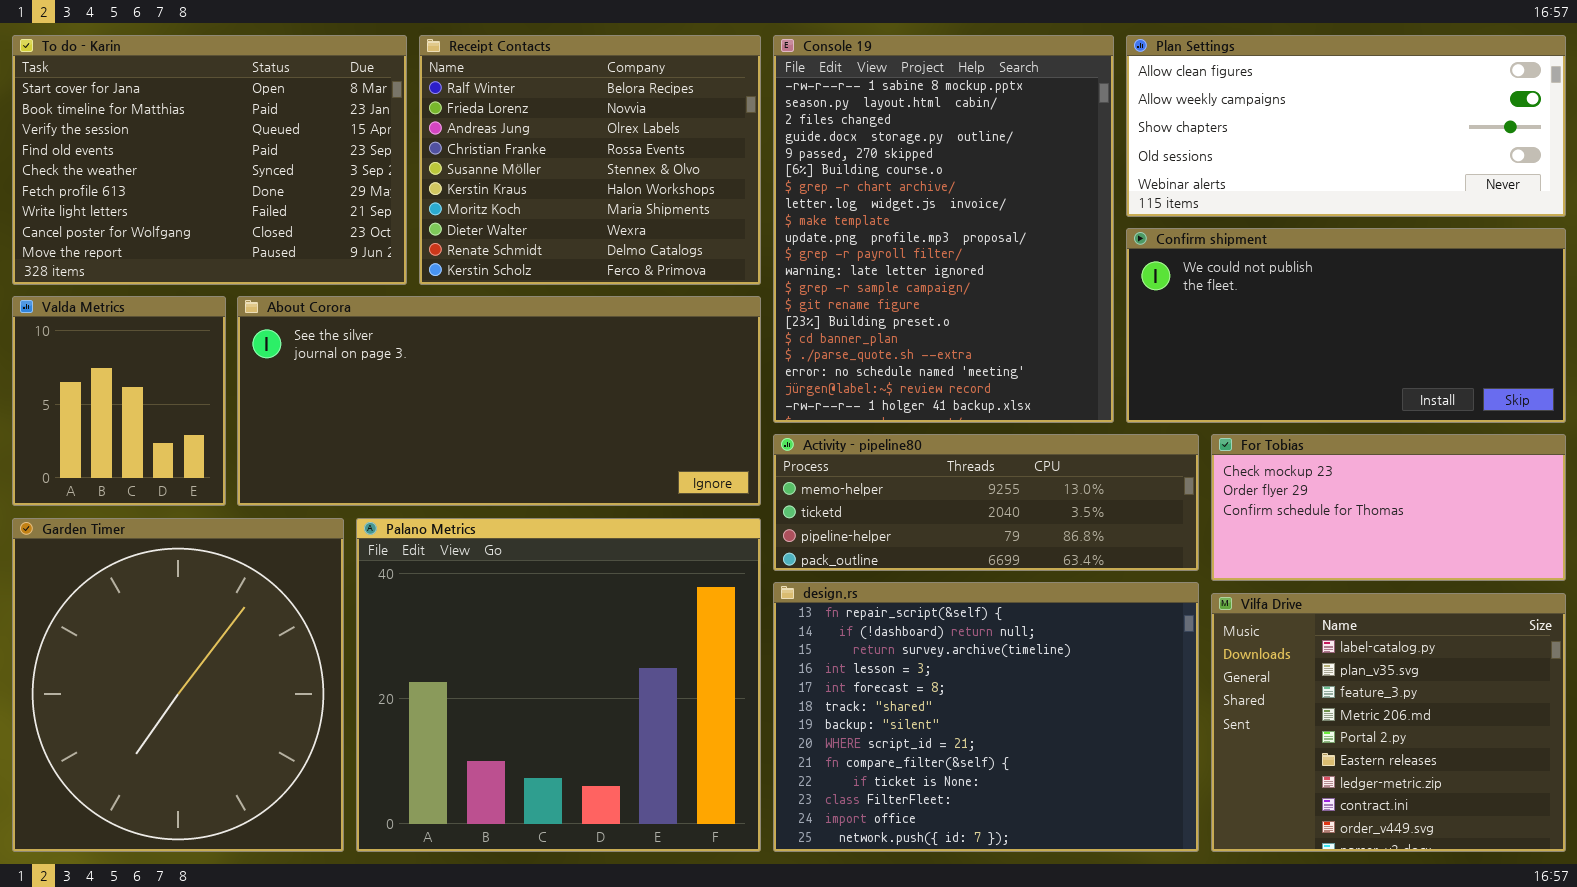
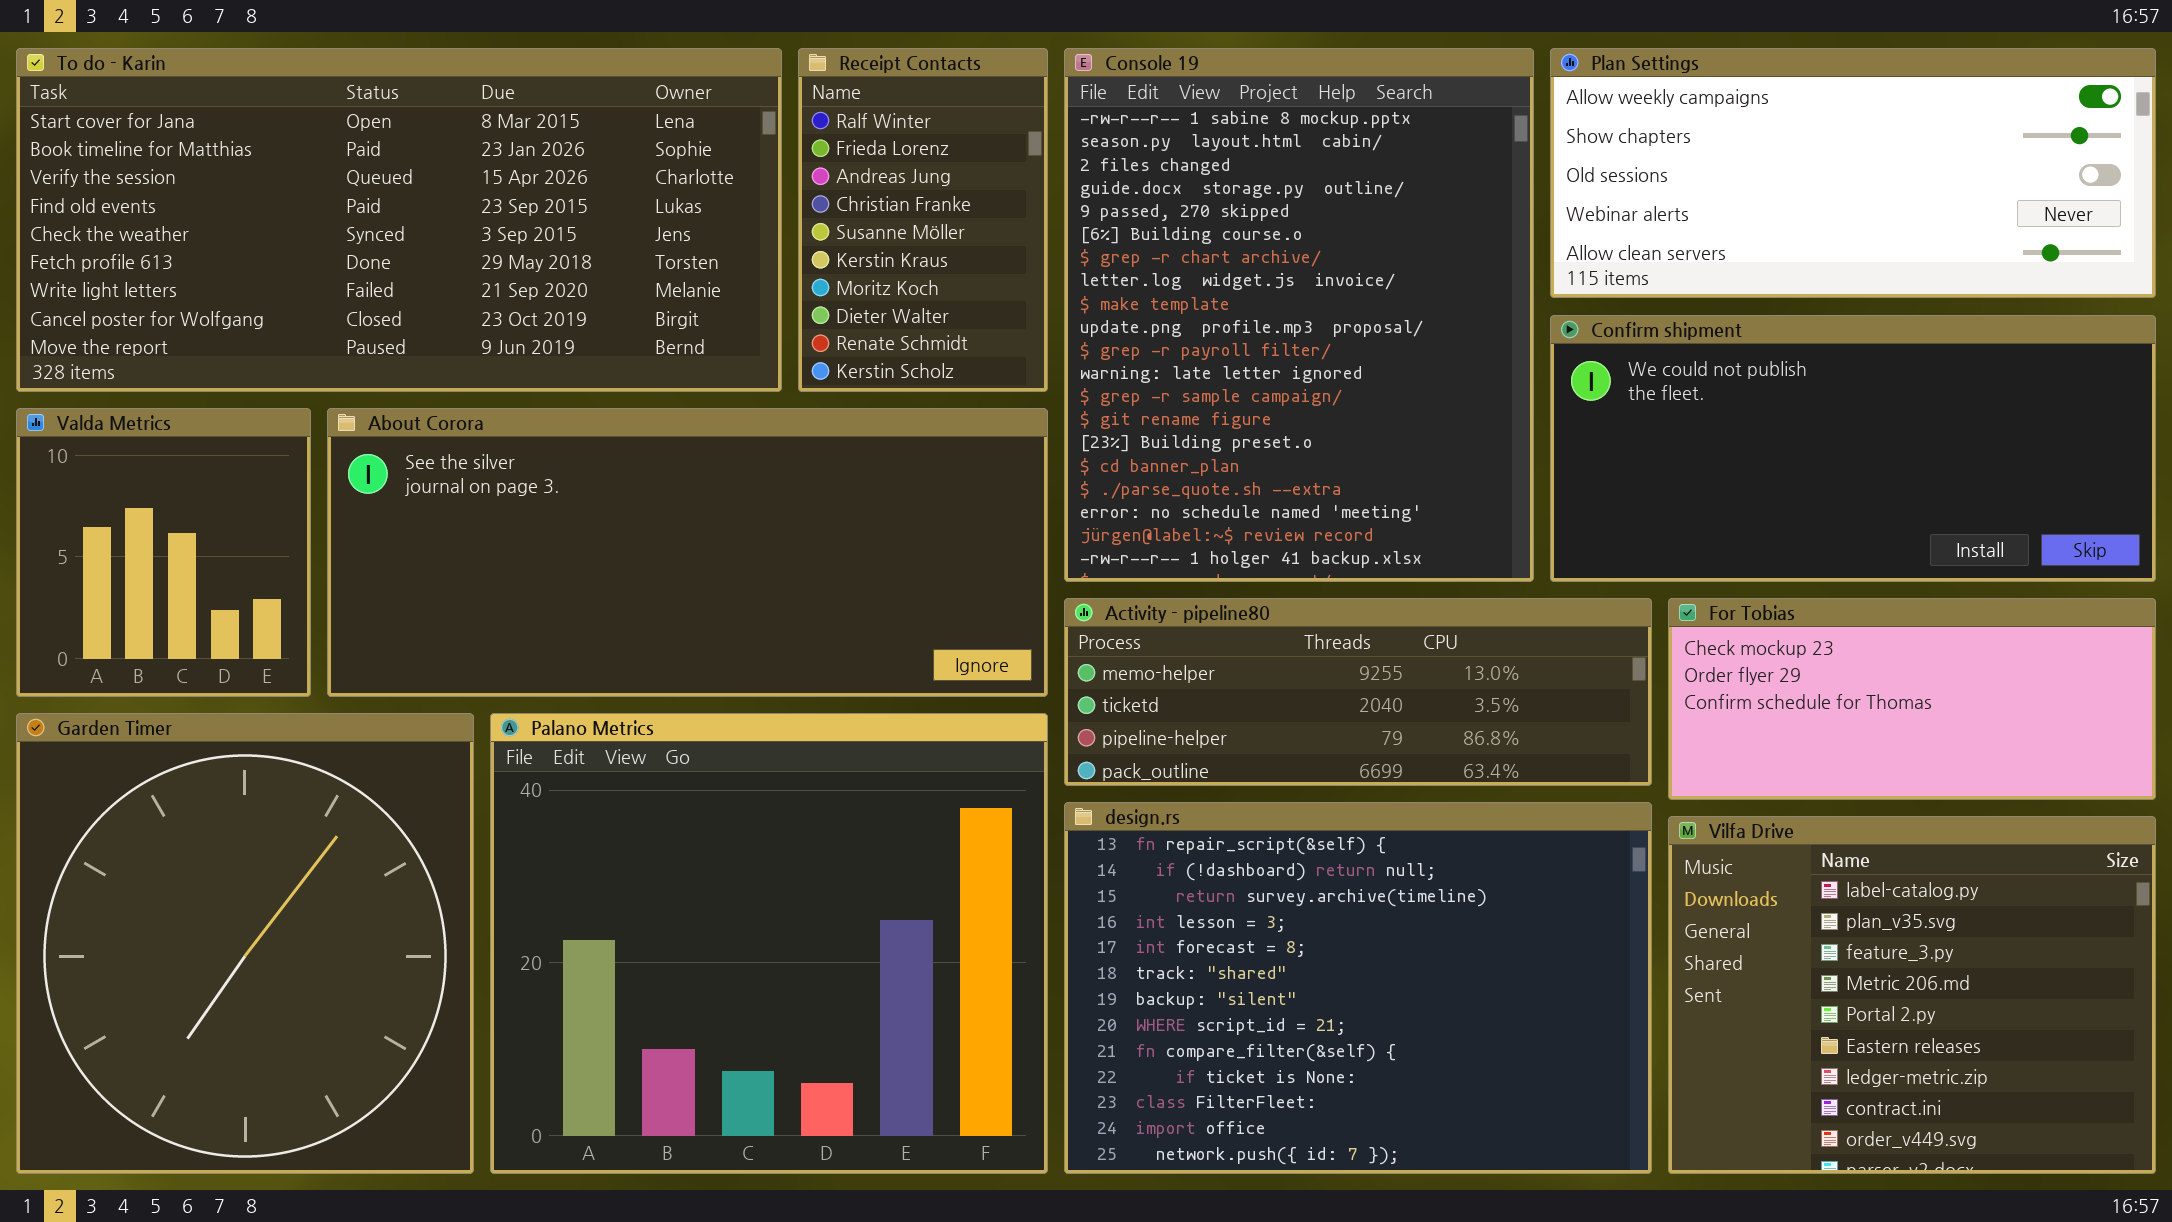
To do - Karin: [12,35,407,285] -> [16,48,782,392], resized
Receipt Contacts: [419,35,761,285] -> [798,48,1048,392], resized
Plan Settings: [1126,35,1566,217] -> [1550,48,2156,298], scrolled down 1 row

